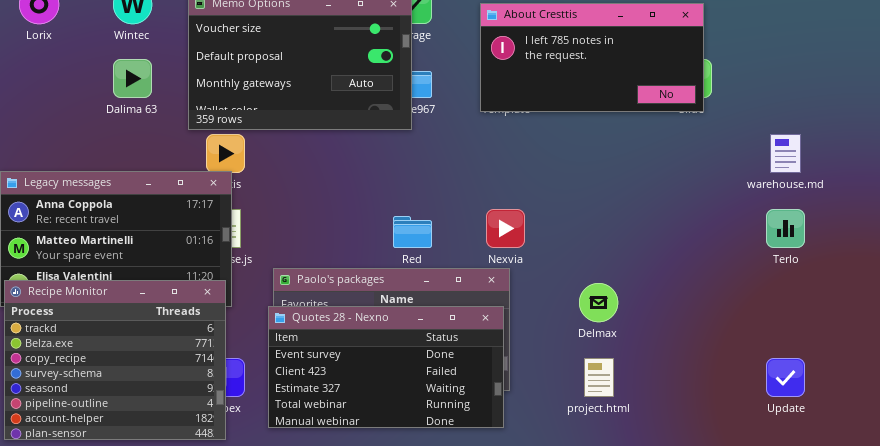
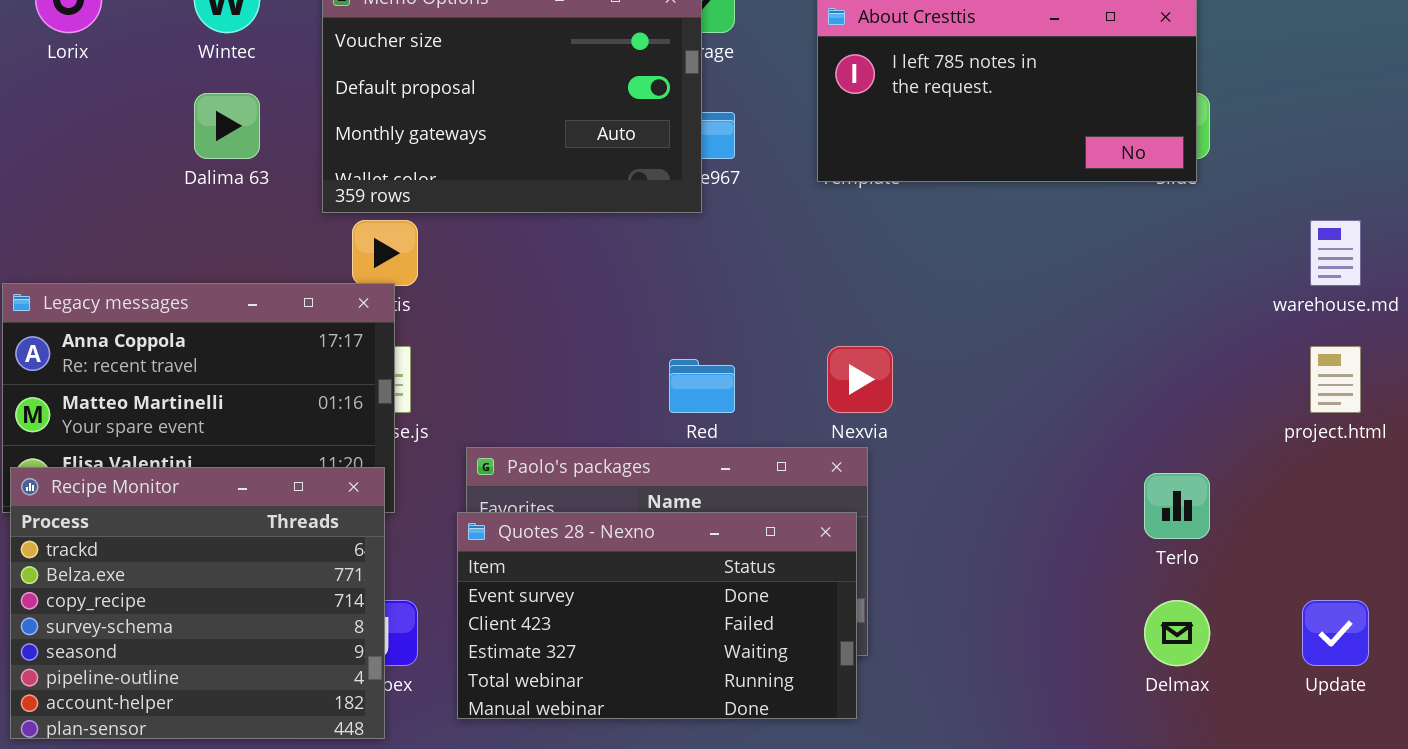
Terlo: [766,209,805,248] -> [1144,473,1210,539], moved
Delmax: [579,283,618,322] -> [1144,600,1210,666], moved
project.html: [584,358,614,397] -> [1310,346,1361,413], moved

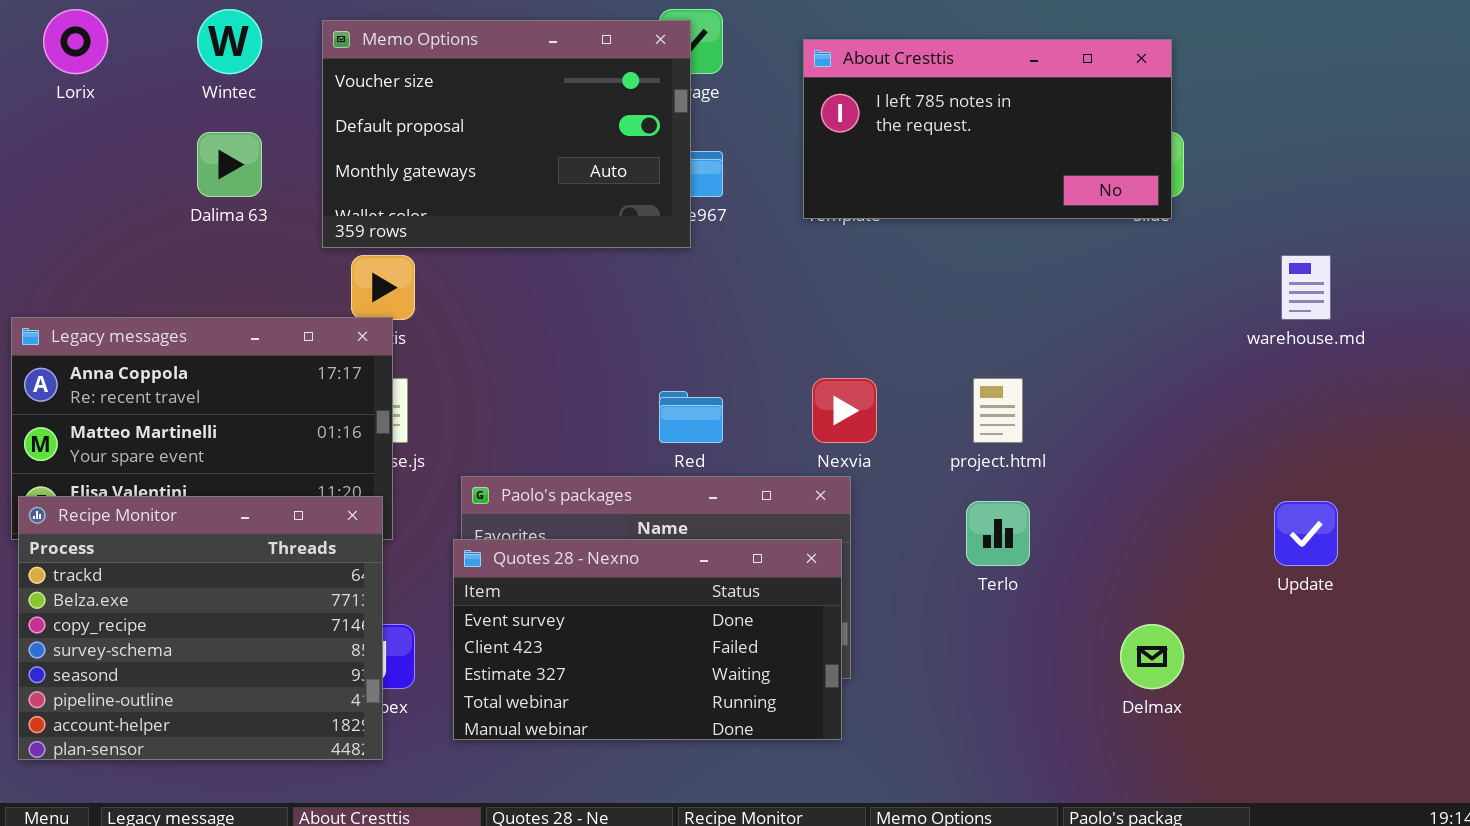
project.html: [1310,346,1361,413] -> [973,378,1023,443], moved
Terlo: [1144,473,1210,539] -> [966,501,1030,566], moved
Update: [1302,600,1369,666] -> [1274,501,1338,566], moved

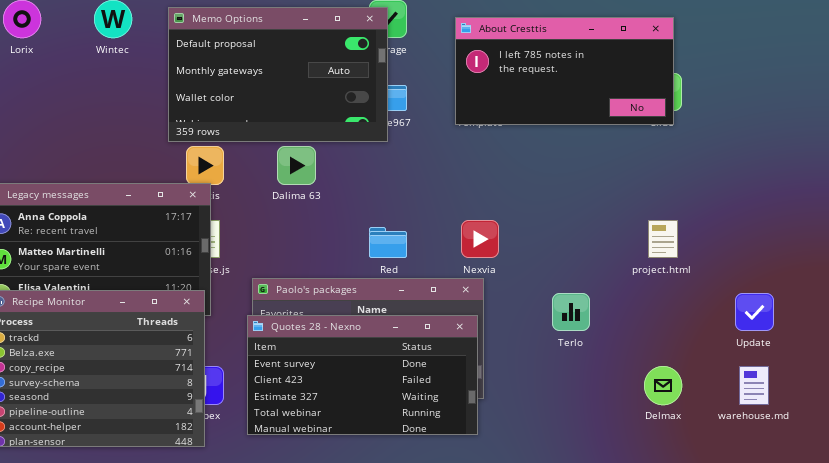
Memo Options: [322,20,691,248] -> [168,7,388,142], scrolled down 1 row
Dalima 63: [197,132,262,197] -> [277,146,316,185], moved
warehouse.md: [1281,255,1331,320] -> [739,366,769,405], moved
project.html: [973,378,1023,443] -> [648,220,678,258], moved

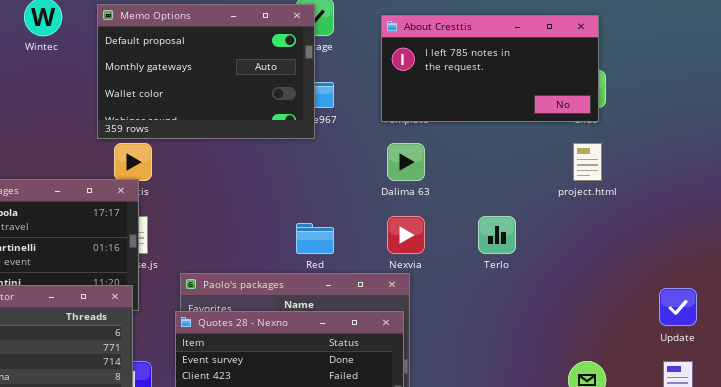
Dalima 63: [277,146,316,185] -> [387,143,425,181], moved
project.html: [648,220,678,258] -> [573,143,602,181], moved
Terlo: [552,293,590,331] -> [478,216,516,254], moved

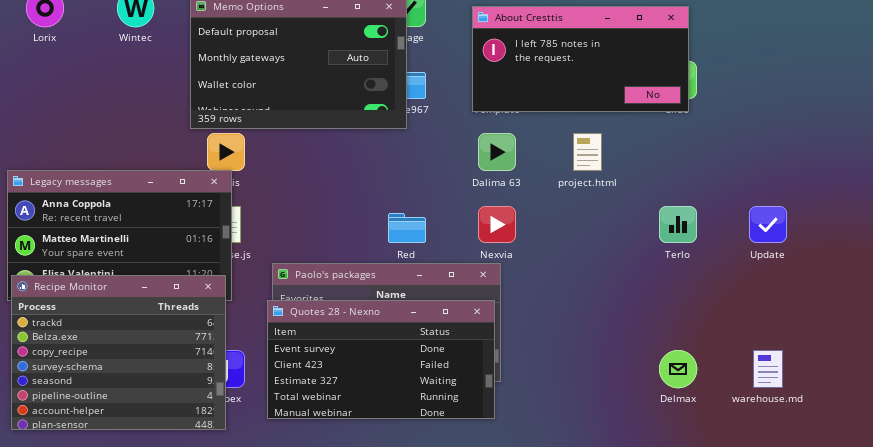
project.html: [573,143,602,181] -> [573,133,602,171], moved
Terlo: [478,216,516,254] -> [659,206,697,243], moved
Update: [659,288,697,326] -> [749,206,787,243], moved

